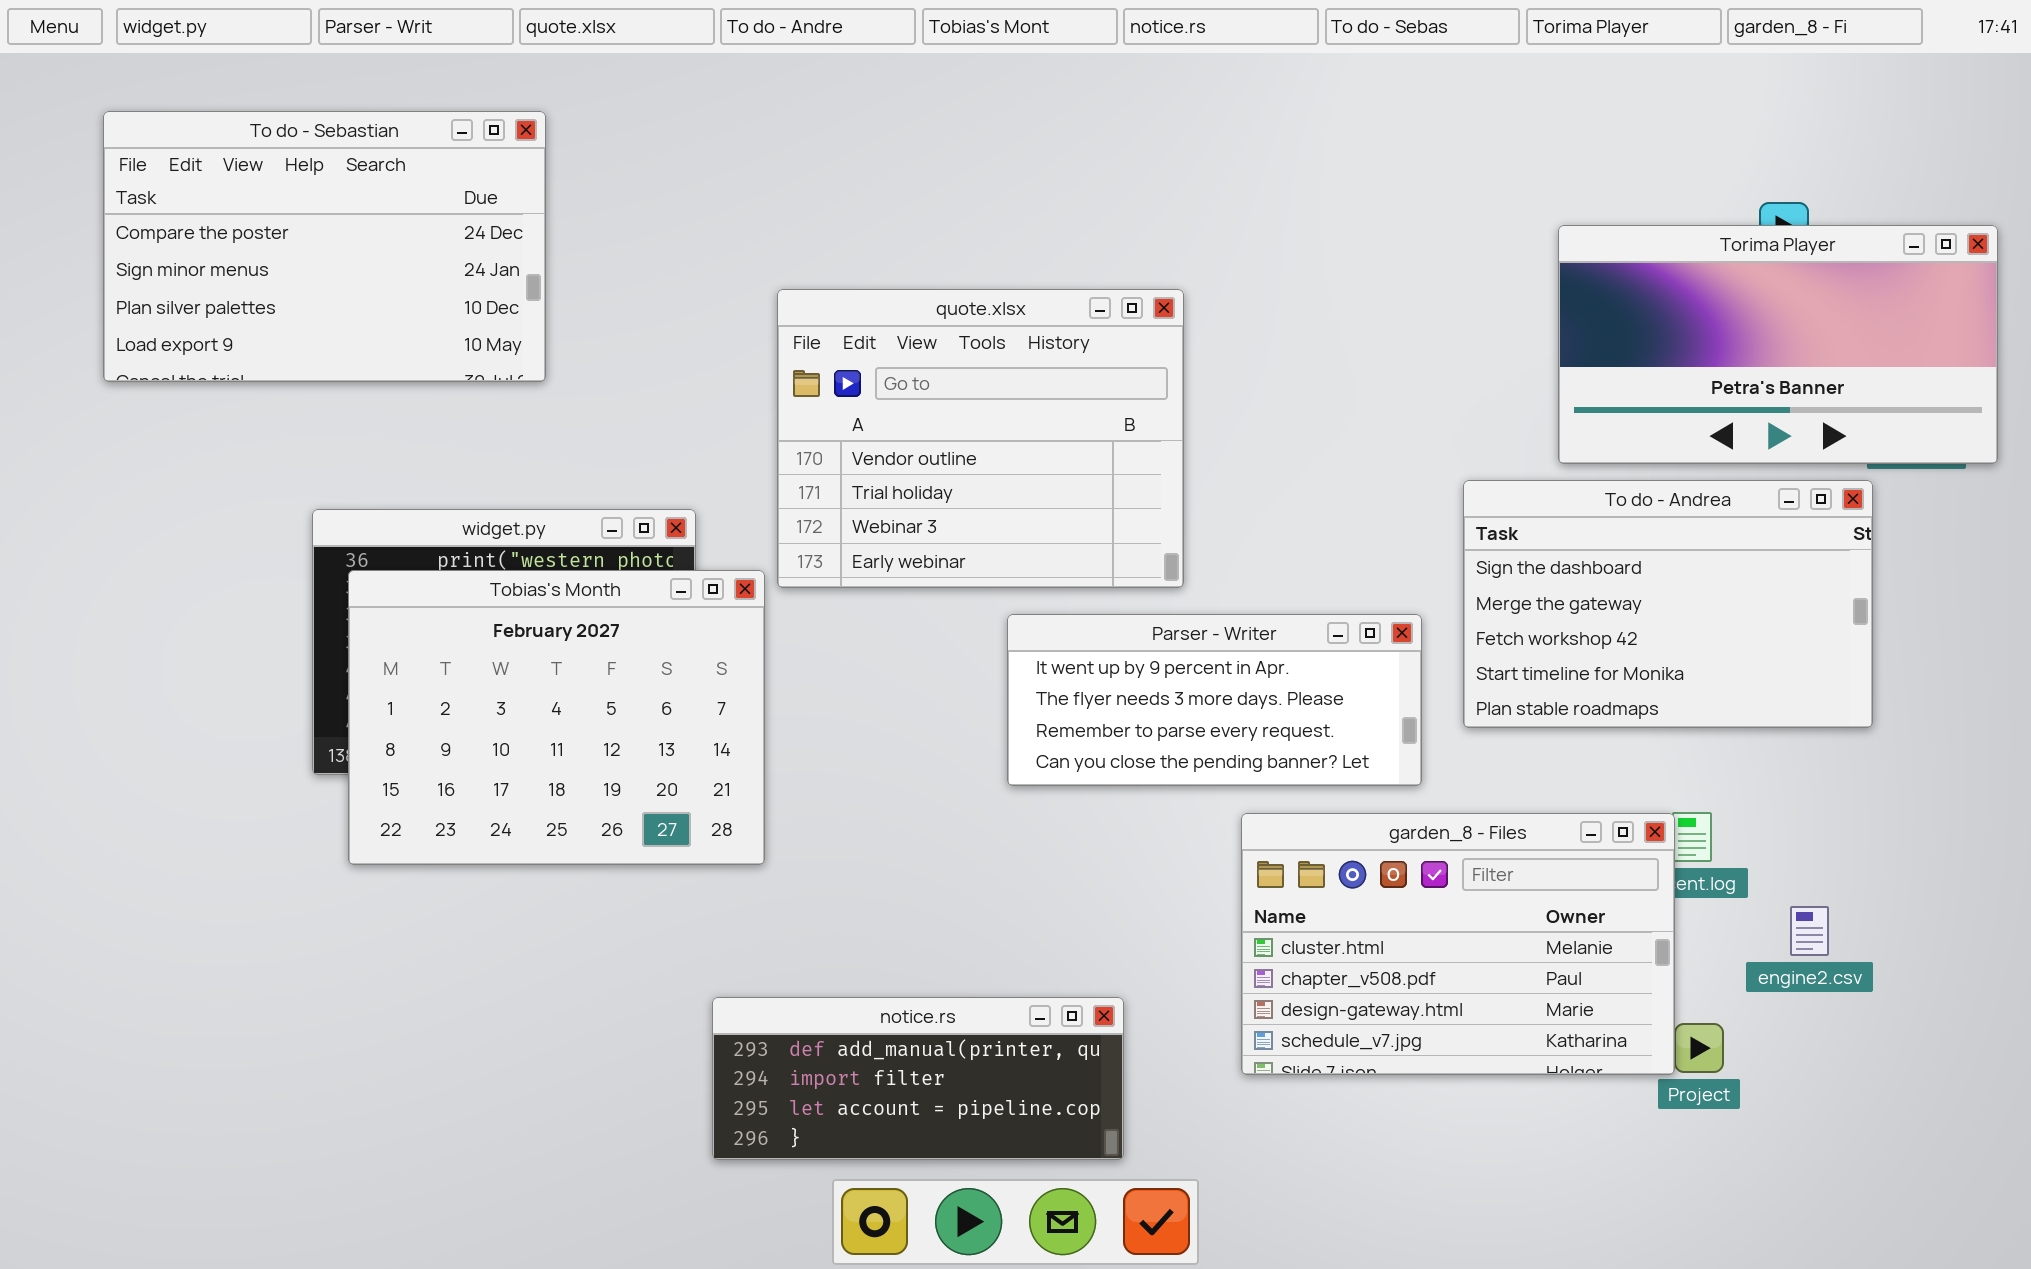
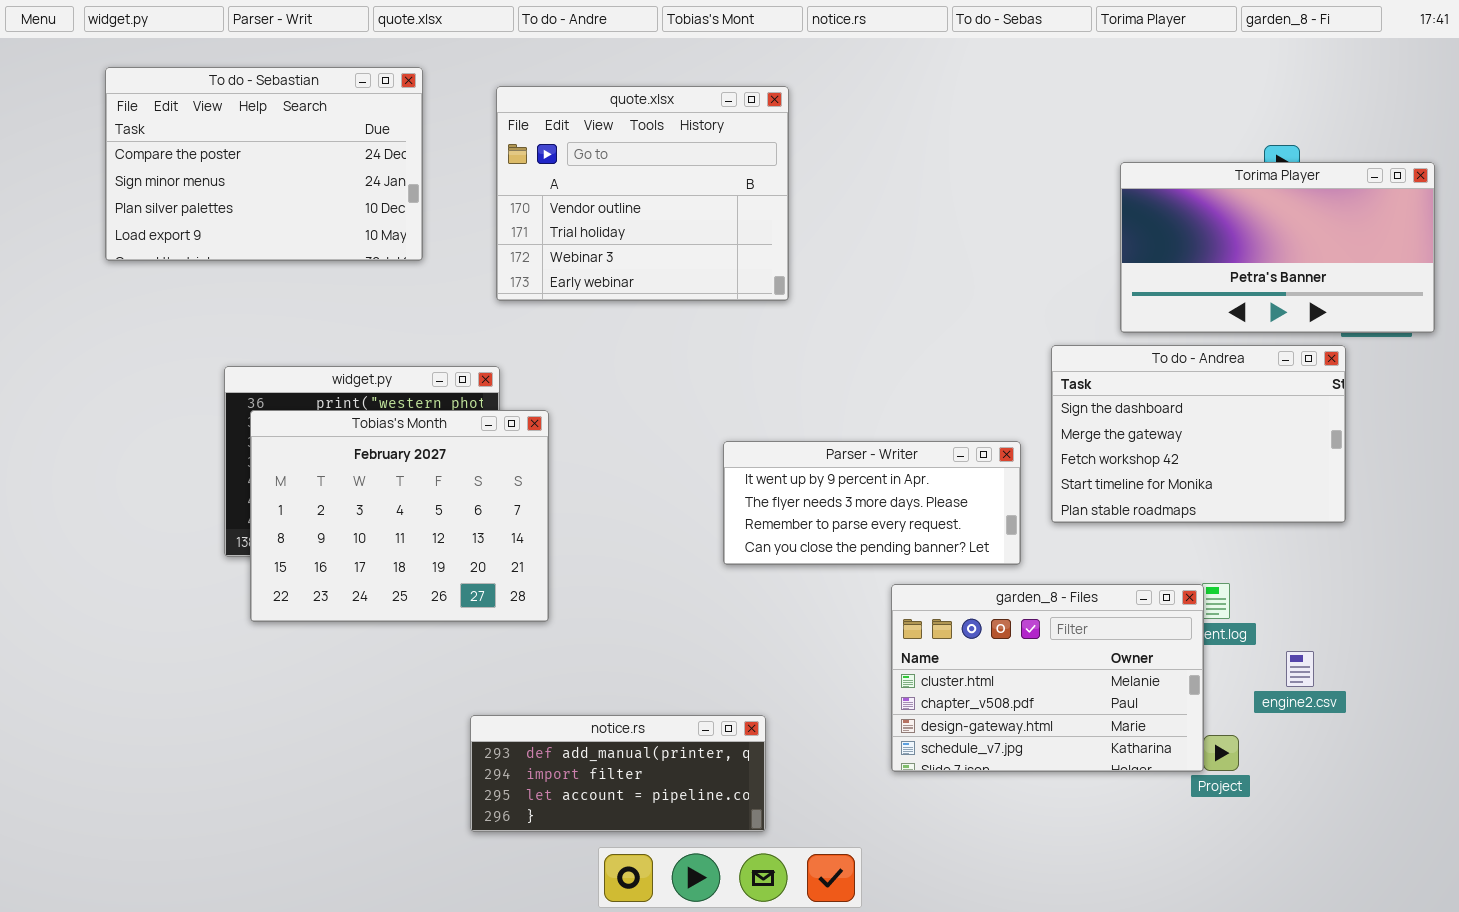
To do - Sebastian: [103,111,546,382] -> [105,67,423,261], moved
quote.xlsx: [777,289,1184,588] -> [496,86,789,301], moved
notice.rs: [712,997,1124,1160] -> [470,715,766,832], moved

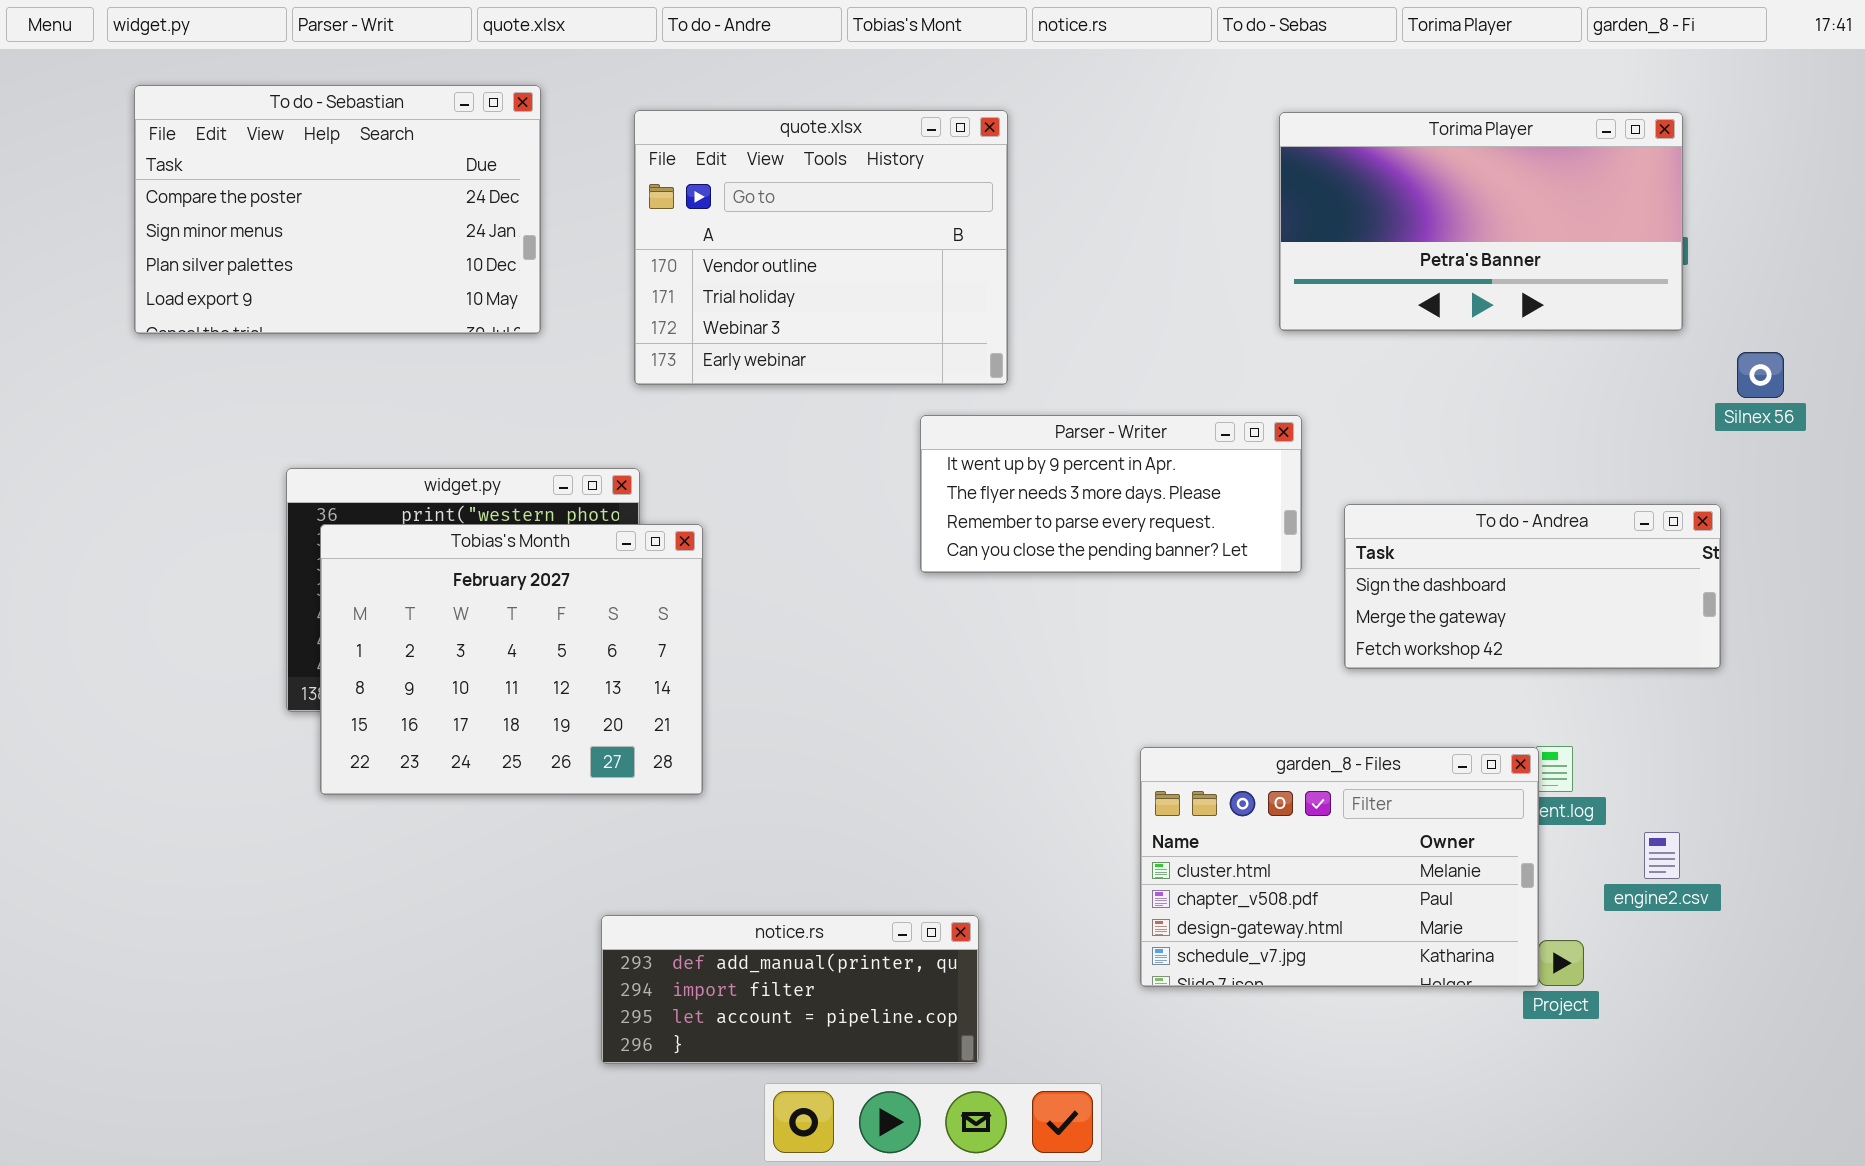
Torima Player: [1120,162,1435,333] -> [1279,112,1683,331], moved
To do - Andrea: [1051,345,1346,523] -> [1344,504,1721,669], resized
Parser - Writer: [723,441,1021,565] -> [920,415,1302,573], moved

